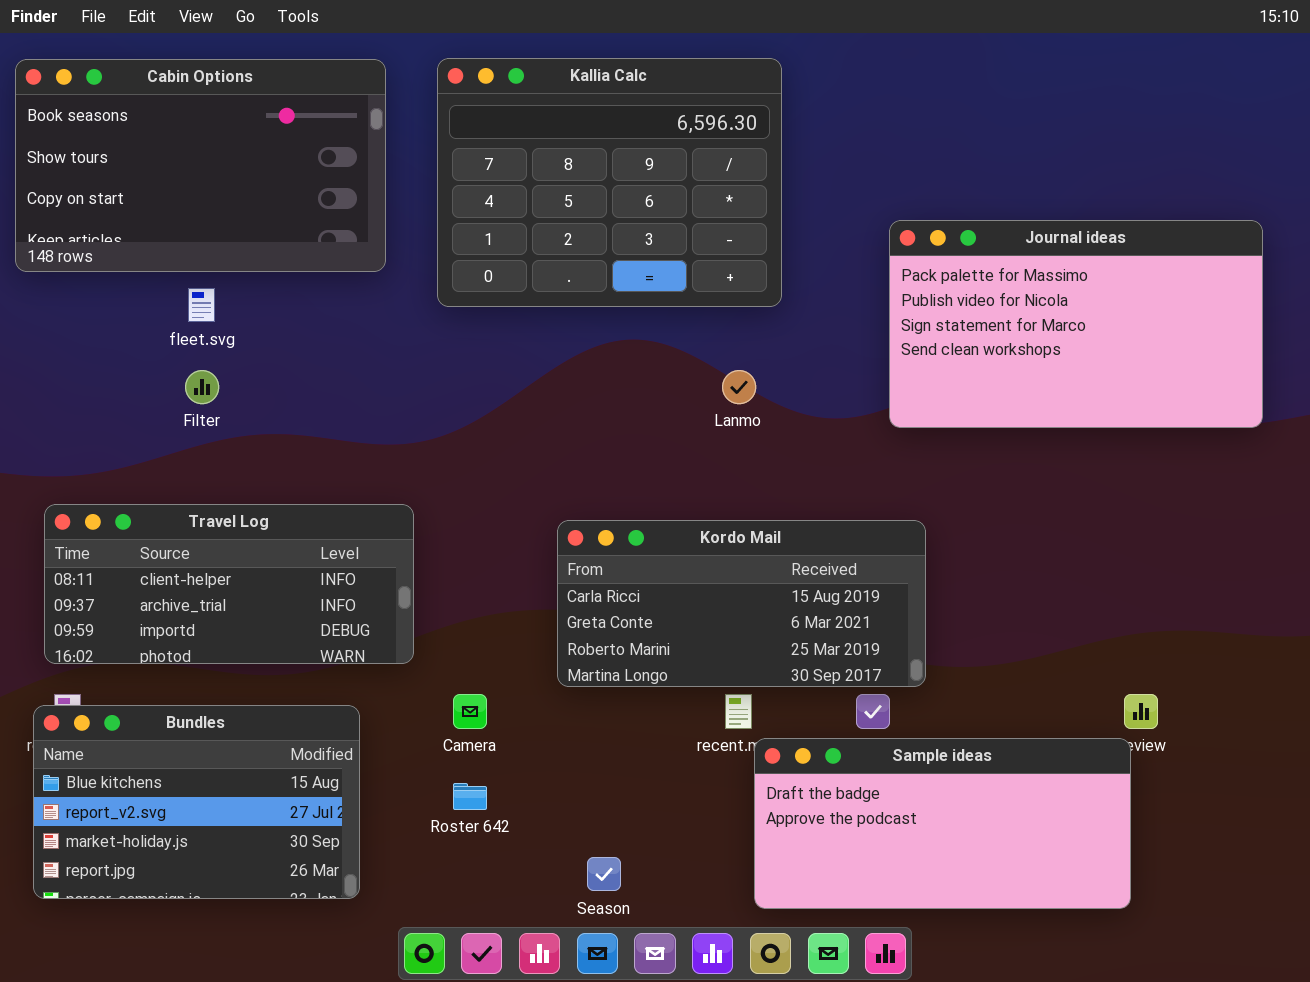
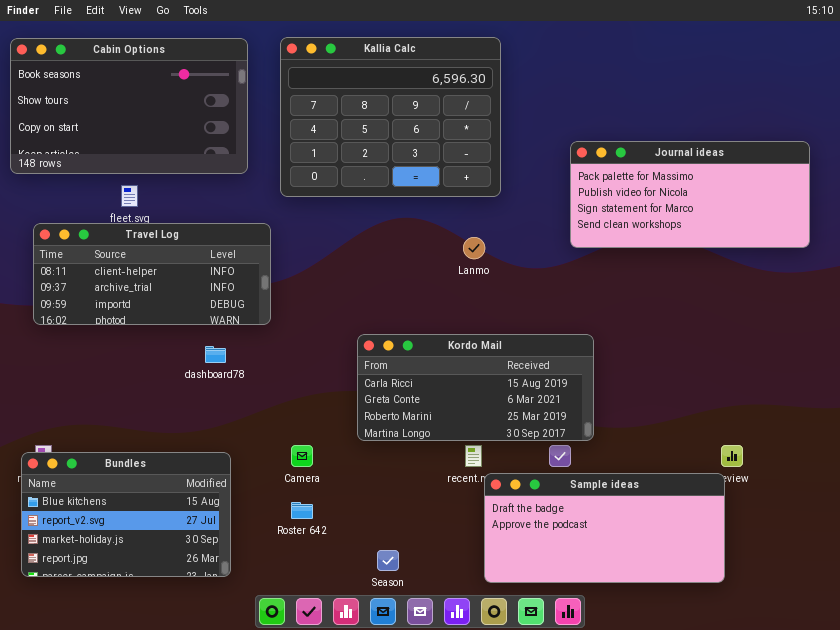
Journal ideas: [889,220,1263,428] -> [570,141,810,248], resized
Travel Log: [44,504,414,664] -> [33,223,271,325], moved

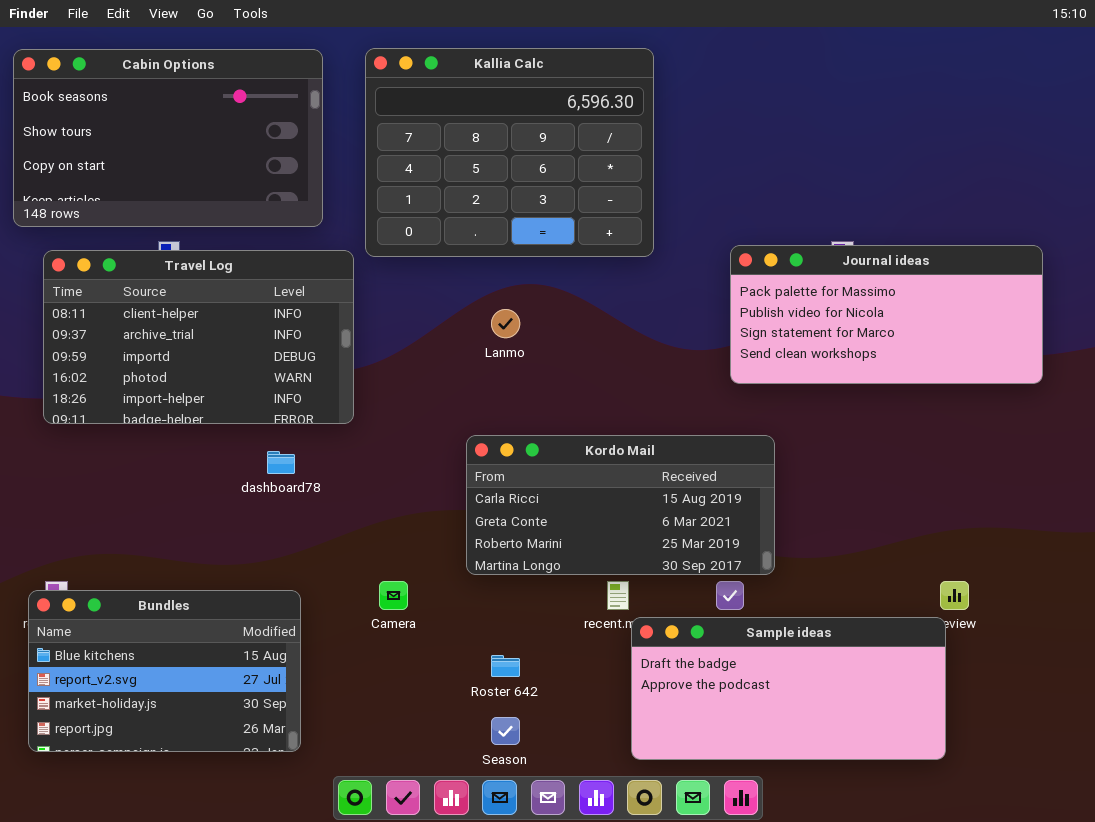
Journal ideas: [570,141,810,248] -> [730,245,1043,384], moved
Travel Log: [33,223,271,325] -> [43,250,354,424], resized
Lanmo: [463,237,485,259] -> [491,309,520,338], moved
Roster 642: [291,502,313,519] -> [491,655,520,677], moved

